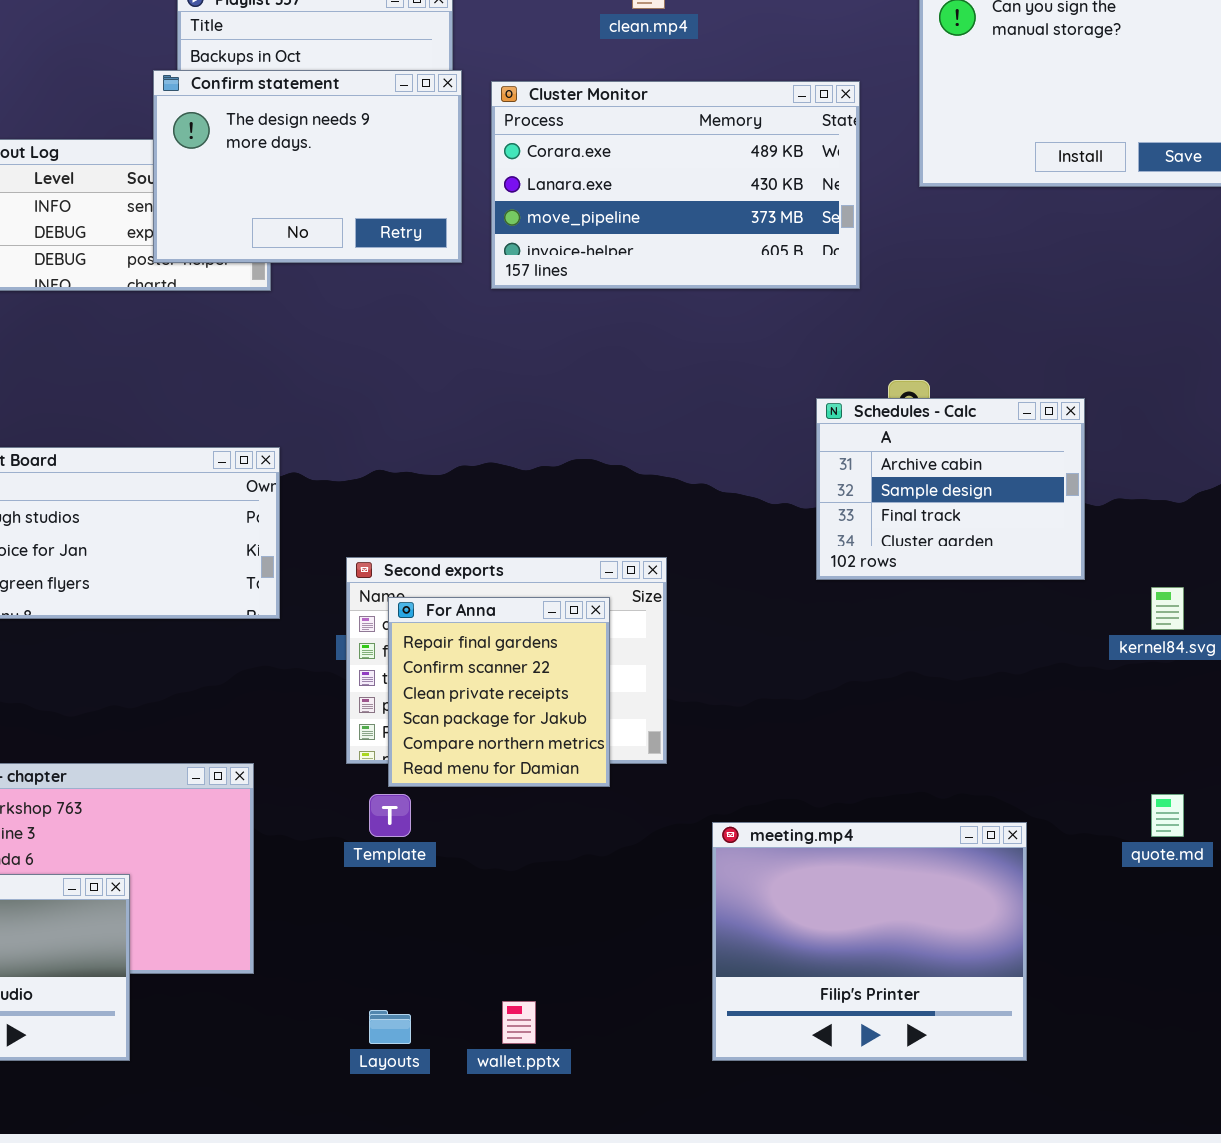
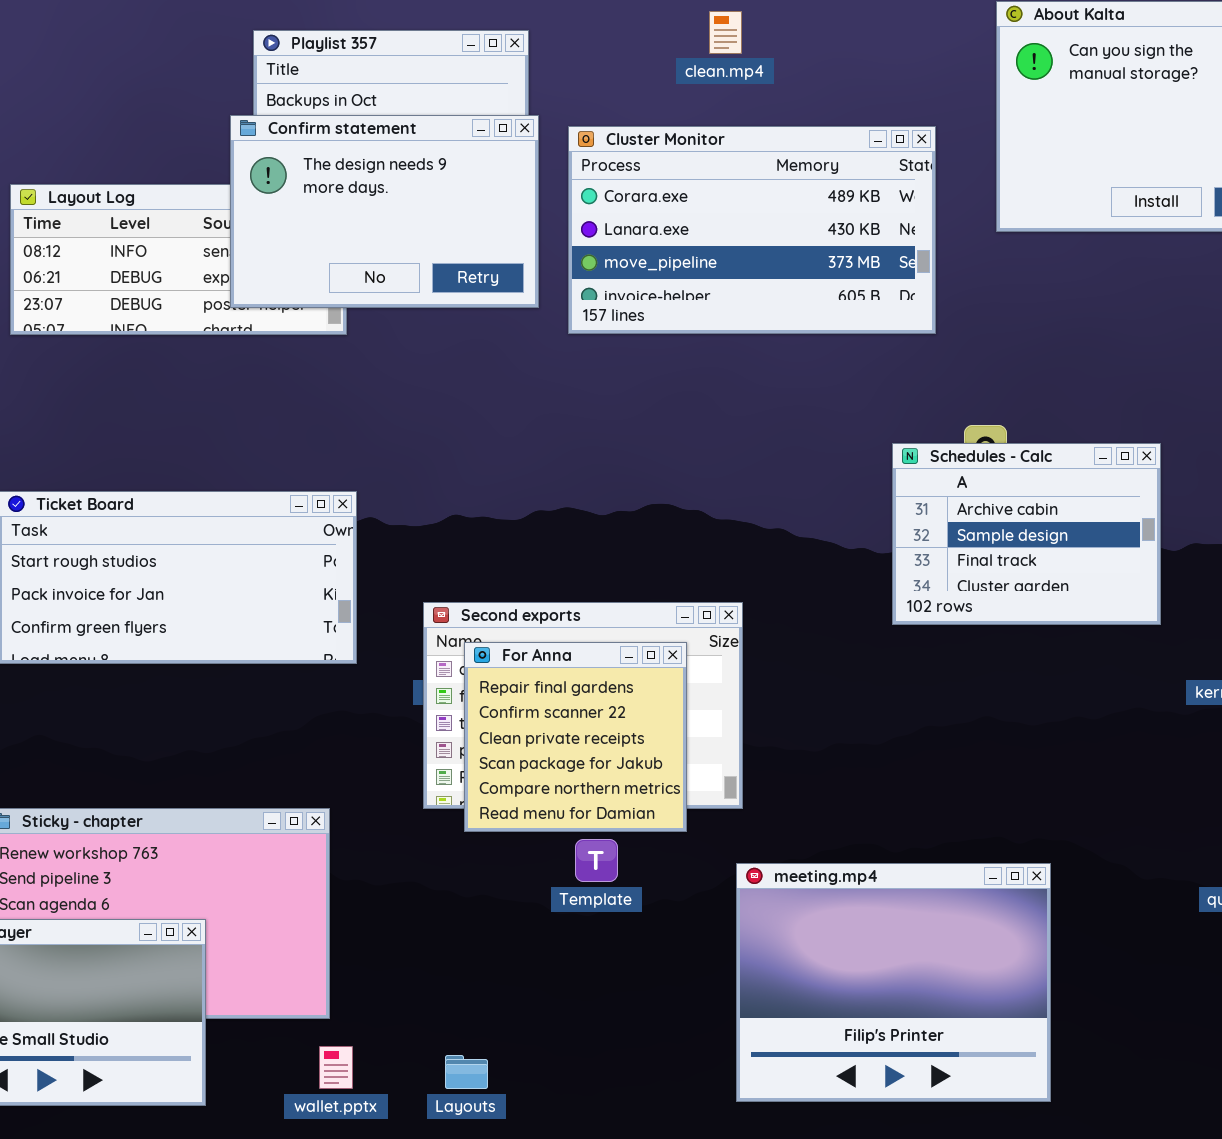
Template: [369,794,411,837] -> [575,839,618,882], moved
meeting.mp4: [712,822,1027,1061] -> [736,863,1051,1102], moved
wallet.pptx: [502,1001,536,1044] -> [319,1046,353,1089], moved

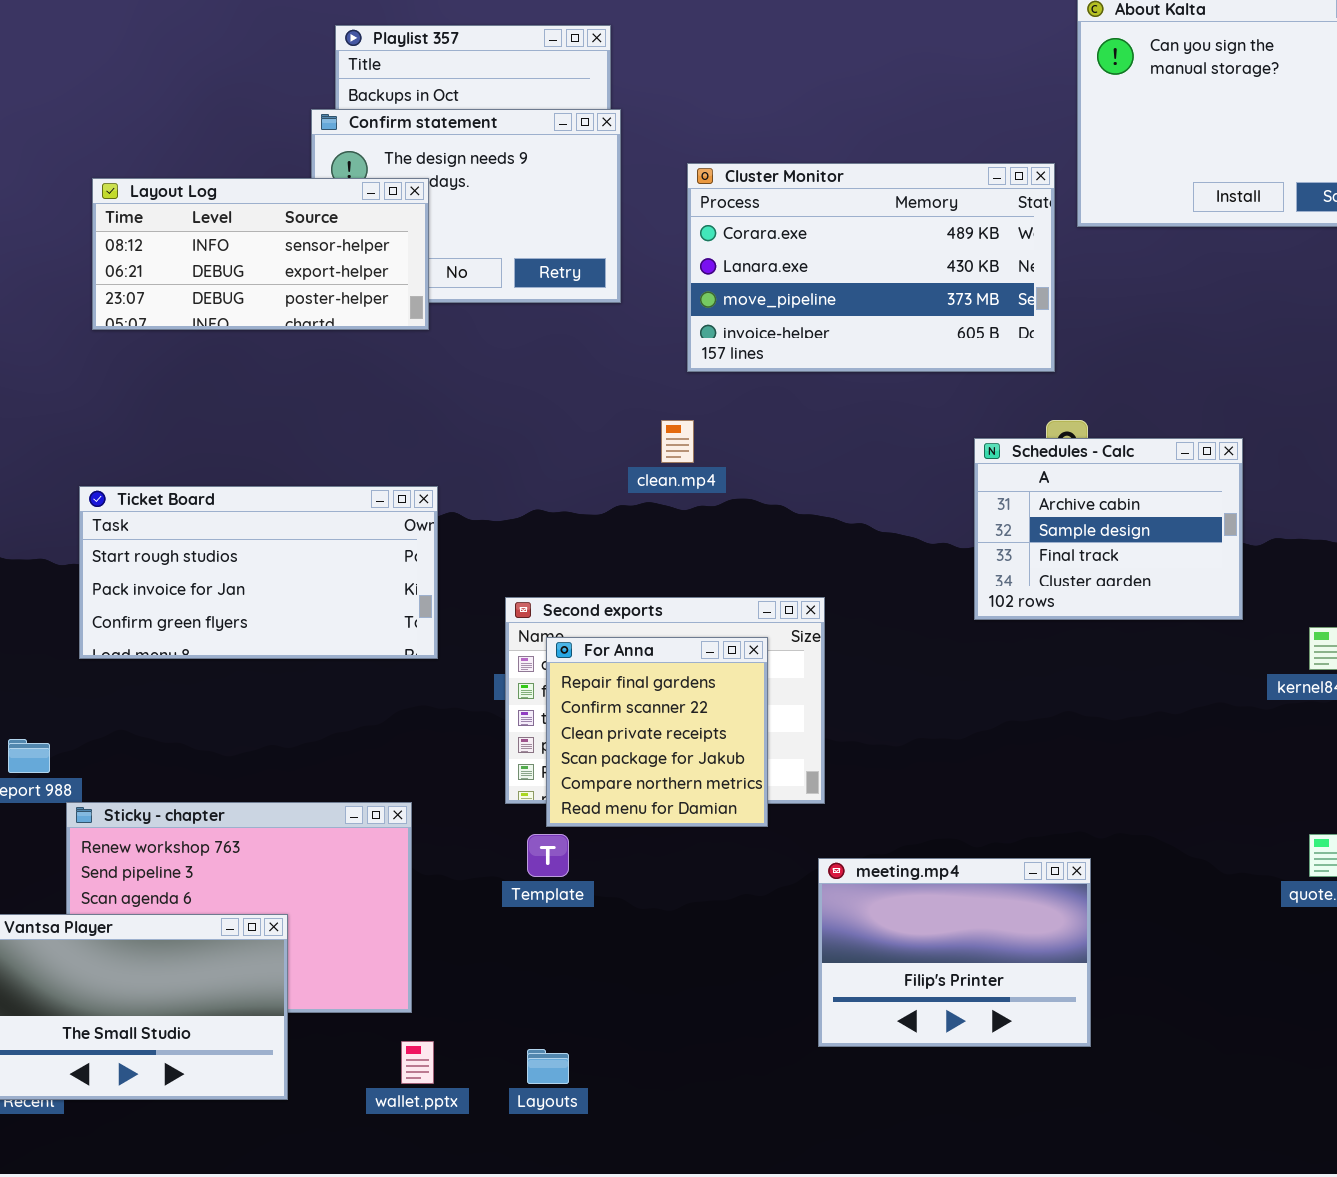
clean.mp4: [709,11,742,54] -> [661,420,694,463], moved
Cluster Monitor: [568,126,936,334] -> [687,163,1055,372], moved
Layout Log: [10,184,347,335] -> [92,178,429,330], raised
Template: [575,839,618,882] -> [527,834,569,877], moved
meeting.mp4: [736,863,1051,1102] -> [818,858,1091,1047], resized

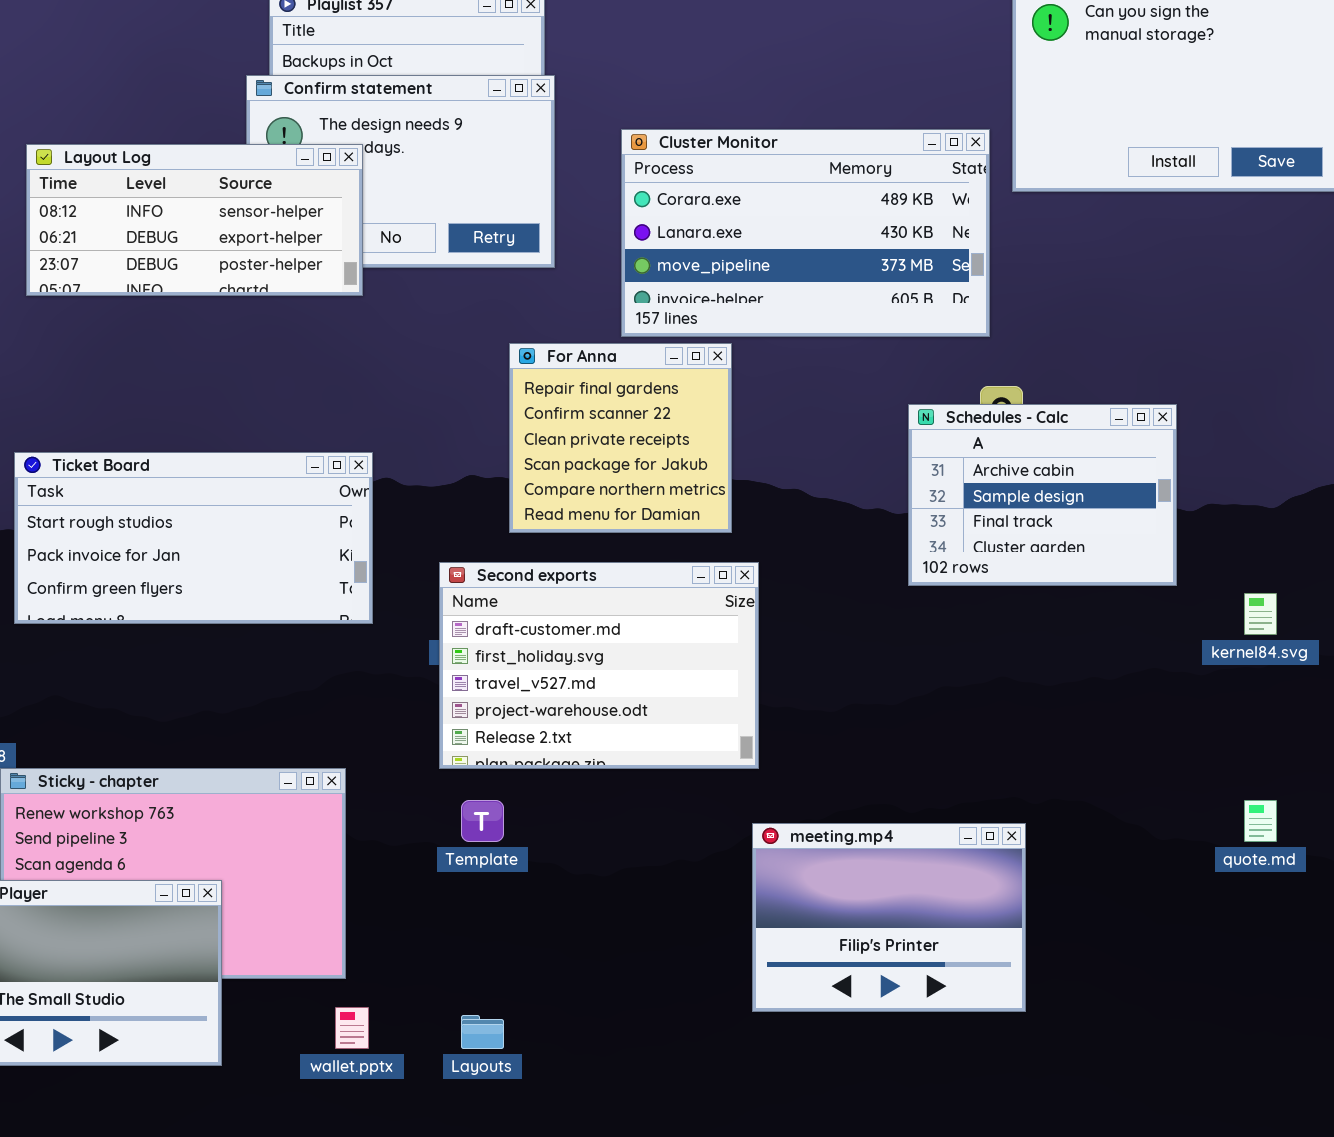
For Anna: [546,637,768,827] -> [509,343,732,533], moved

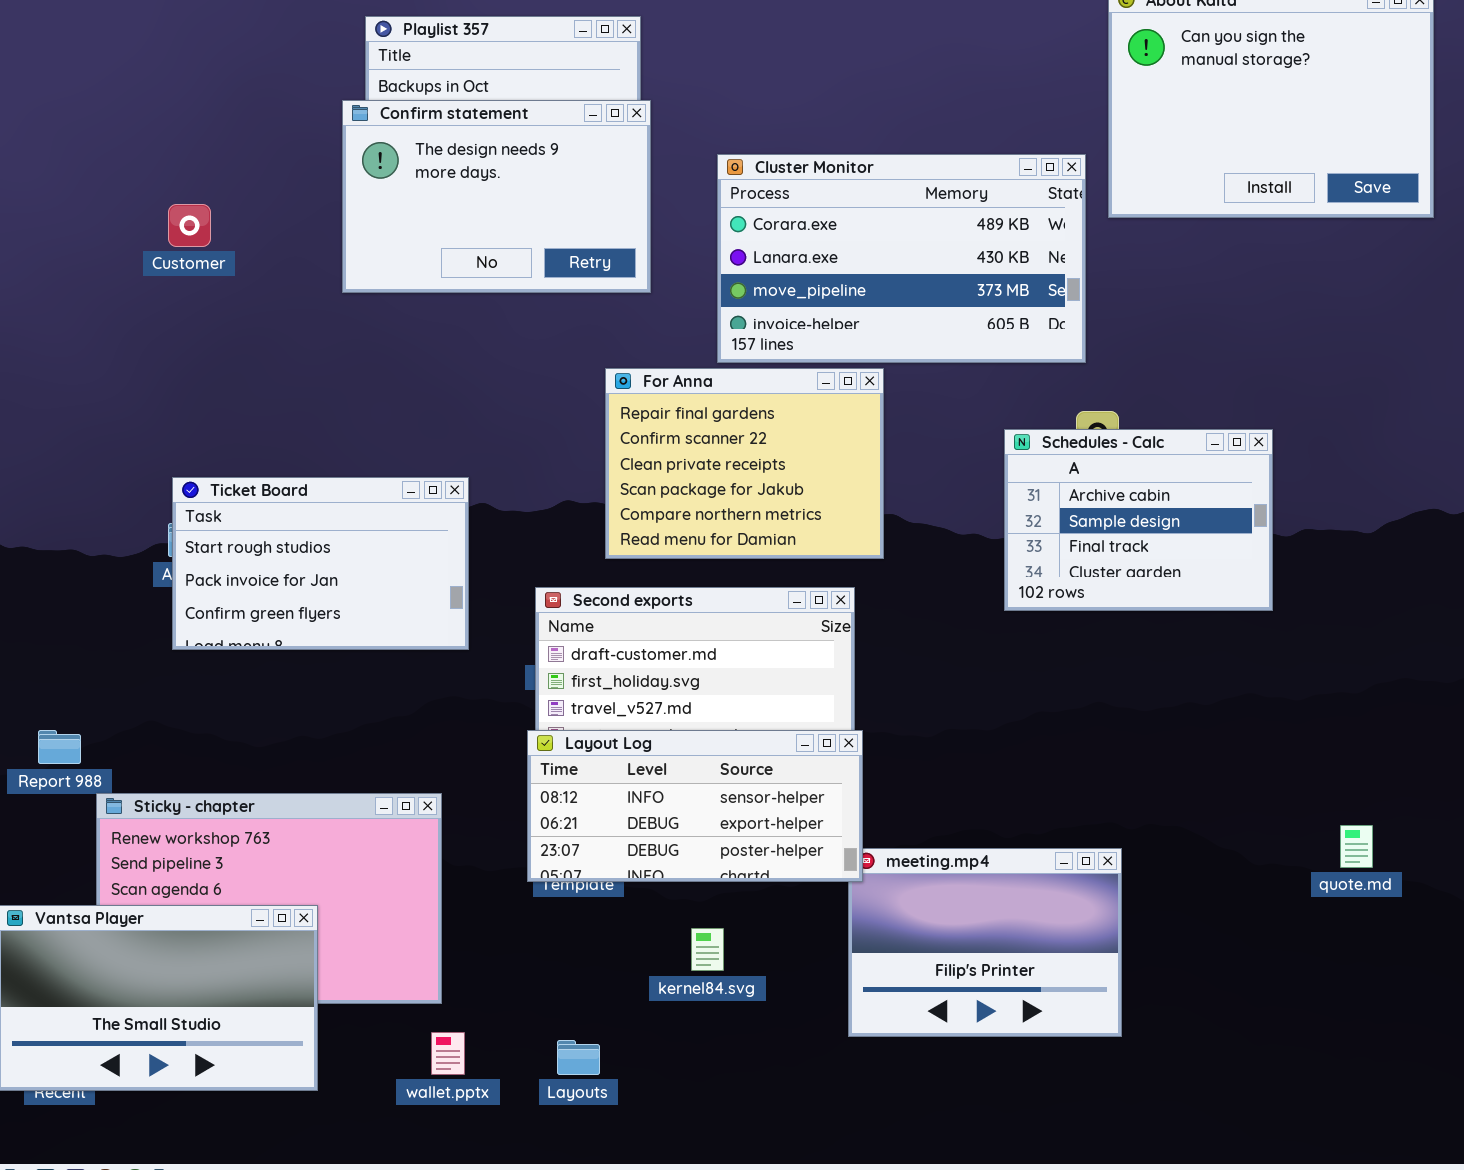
Layout Log: [26,144,363,296] -> [527,730,863,882], moved
For Anna: [509,343,732,533] -> [605,368,884,559], resized
Ticket Board: [14,452,373,624] -> [172,477,469,650], resized
kernel84.svg: [1244,593,1277,635] -> [691,928,724,971], moved

